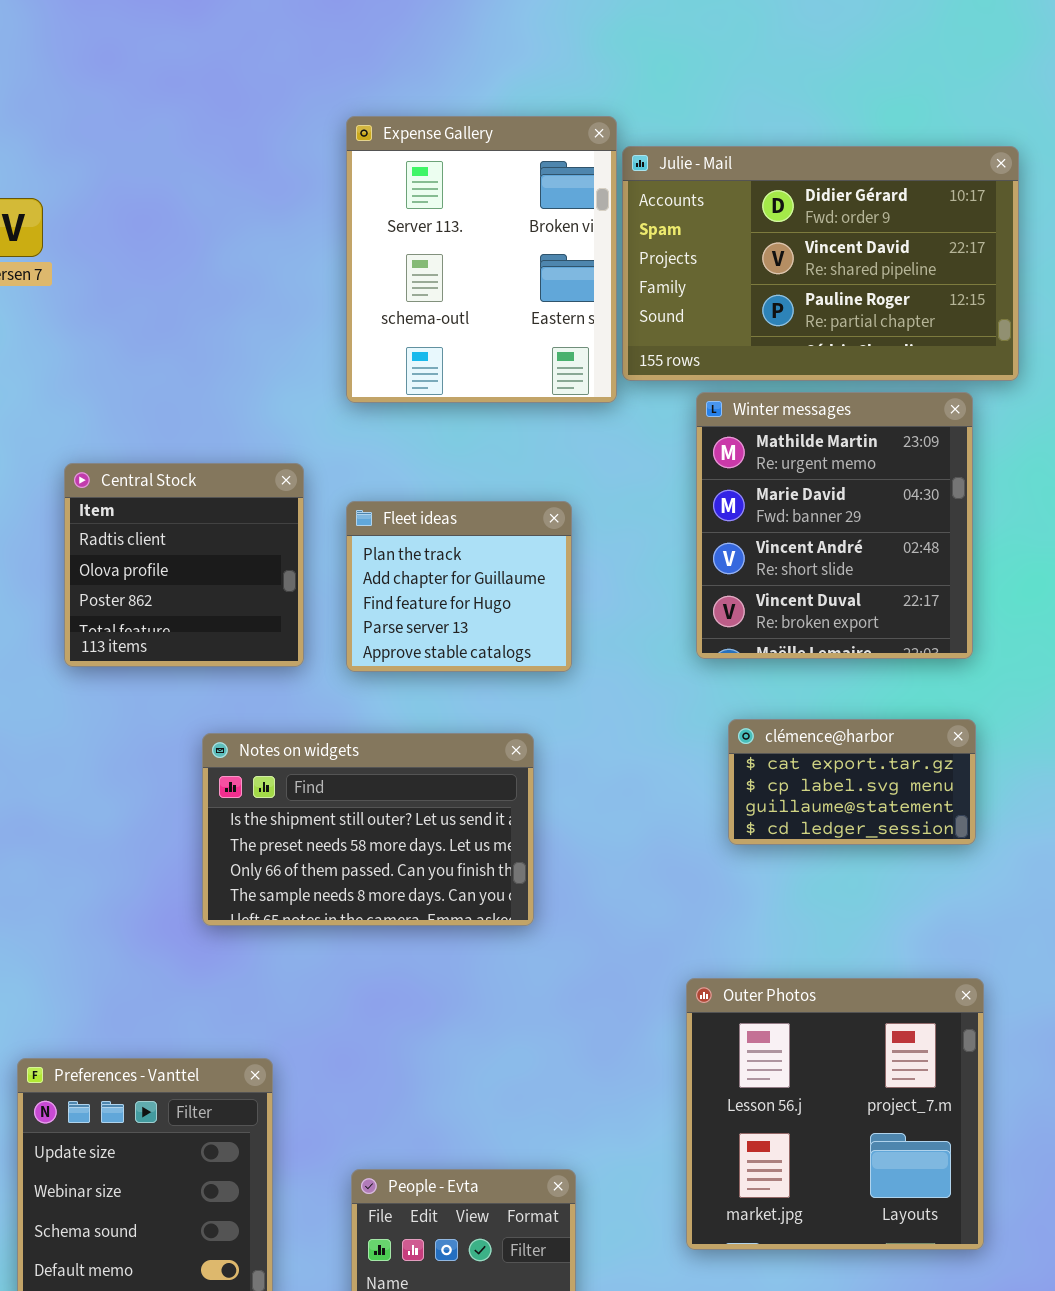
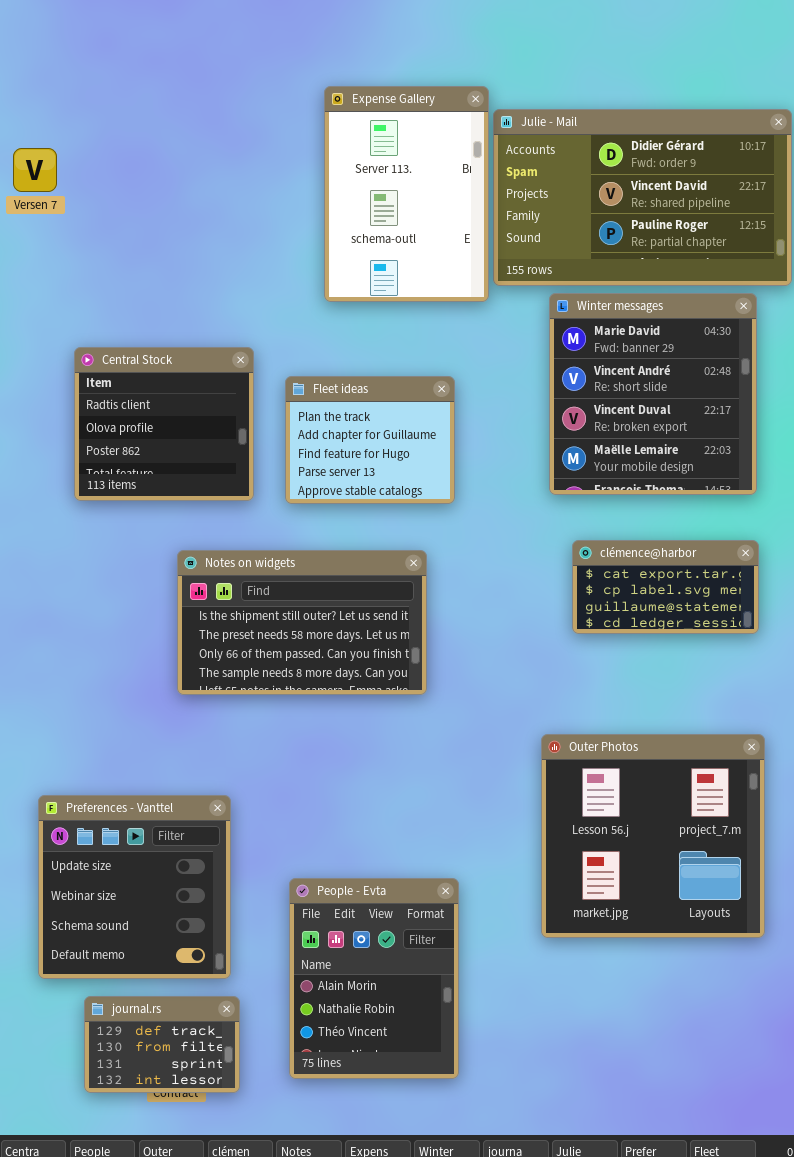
Expense Gallery: [346,116,617,403] -> [324,86,489,302], resized
Winter messages: [696,392,973,659] -> [549,293,757,495], scrolled down 1 row

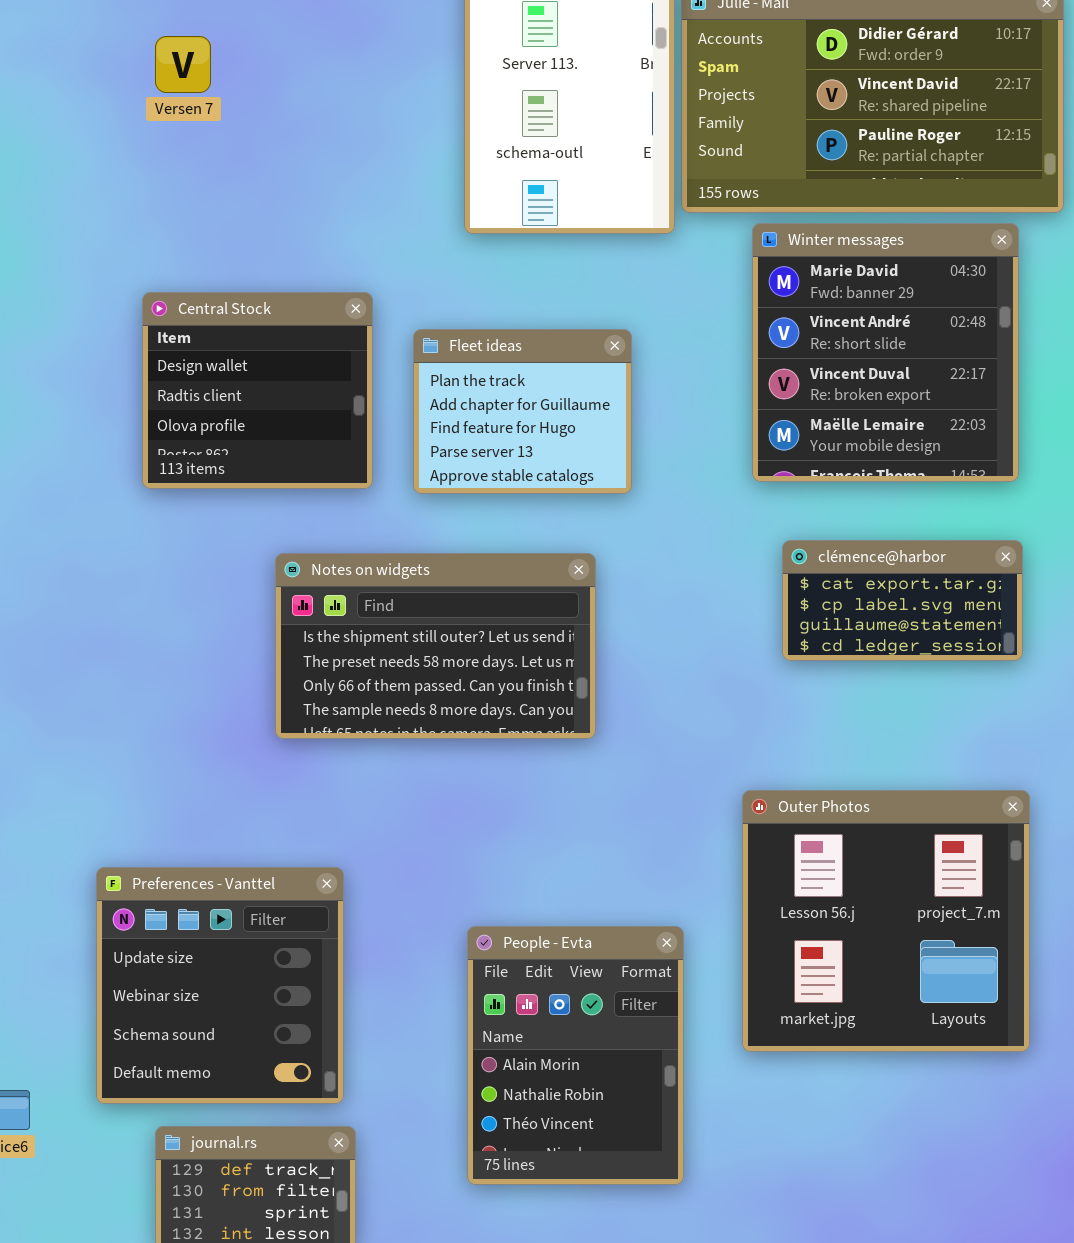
Versen 7: [13,148,57,192] -> [155,36,211,93], moved
Central Stock: [74,347,254,501] -> [142,292,373,489], scrolled up 1 row
People - Evta: [289,878,459,1079] -> [467,926,684,1185], moved

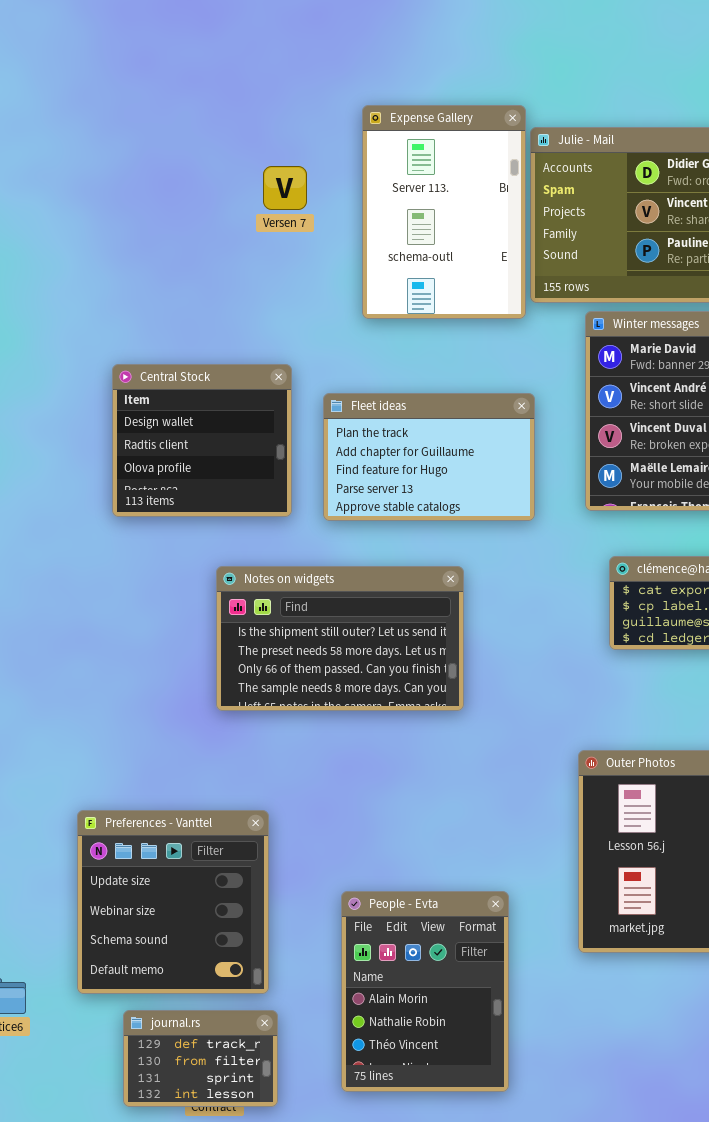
Versen 7: [155,36,211,93] -> [263,166,307,210], moved
Fleet ideas: [413,329,632,494] -> [323,393,535,521], resized
People - Evta: [467,926,684,1185] -> [341,891,509,1092], moved

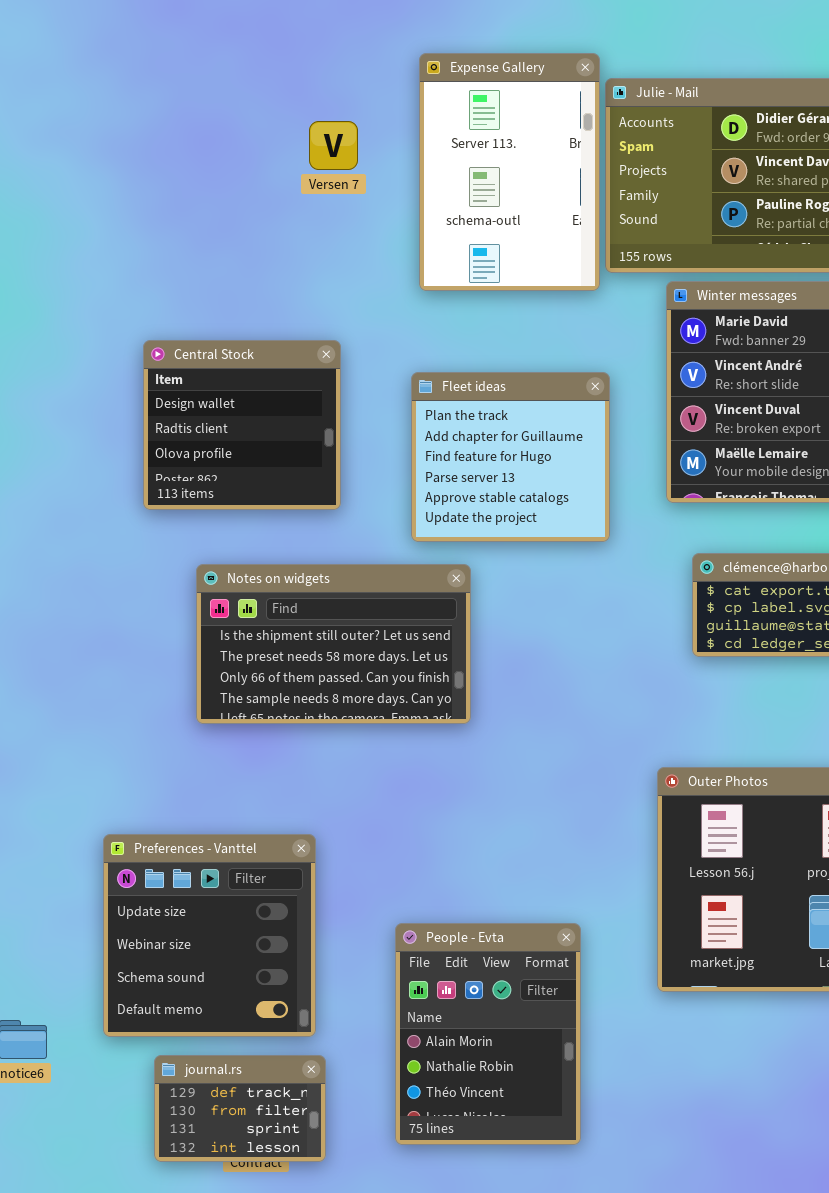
Fleet ideas: [323,393,535,521] -> [411,372,610,542], resized
Notes on widgets: [216,566,464,711] -> [196,564,471,724], moved

